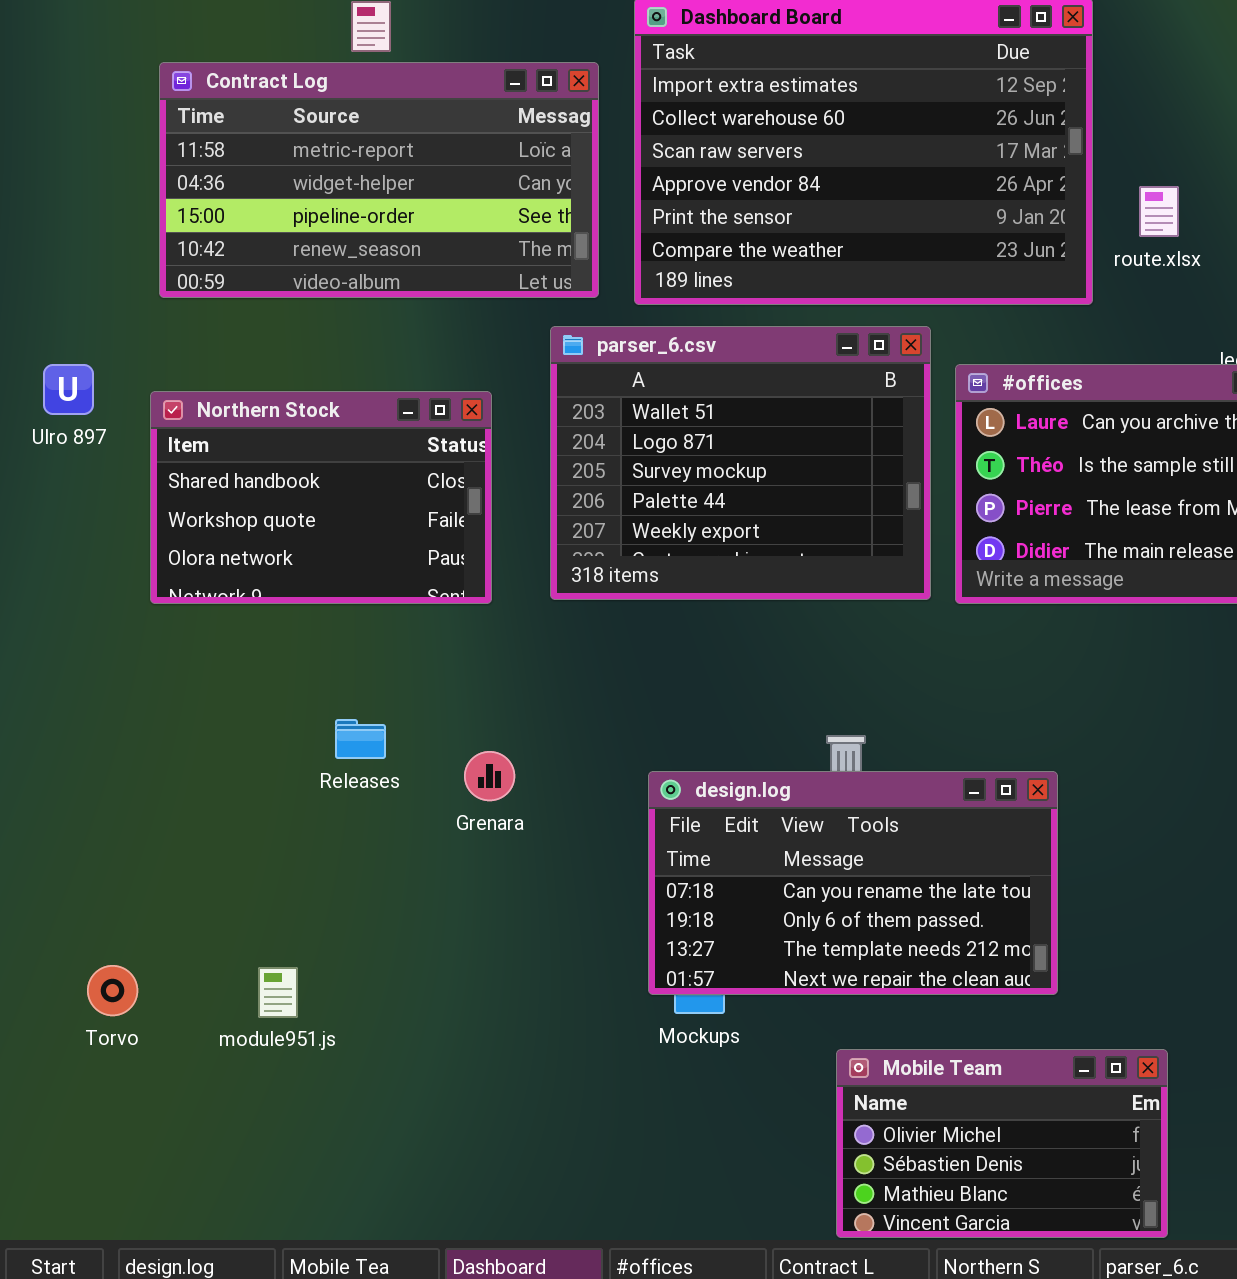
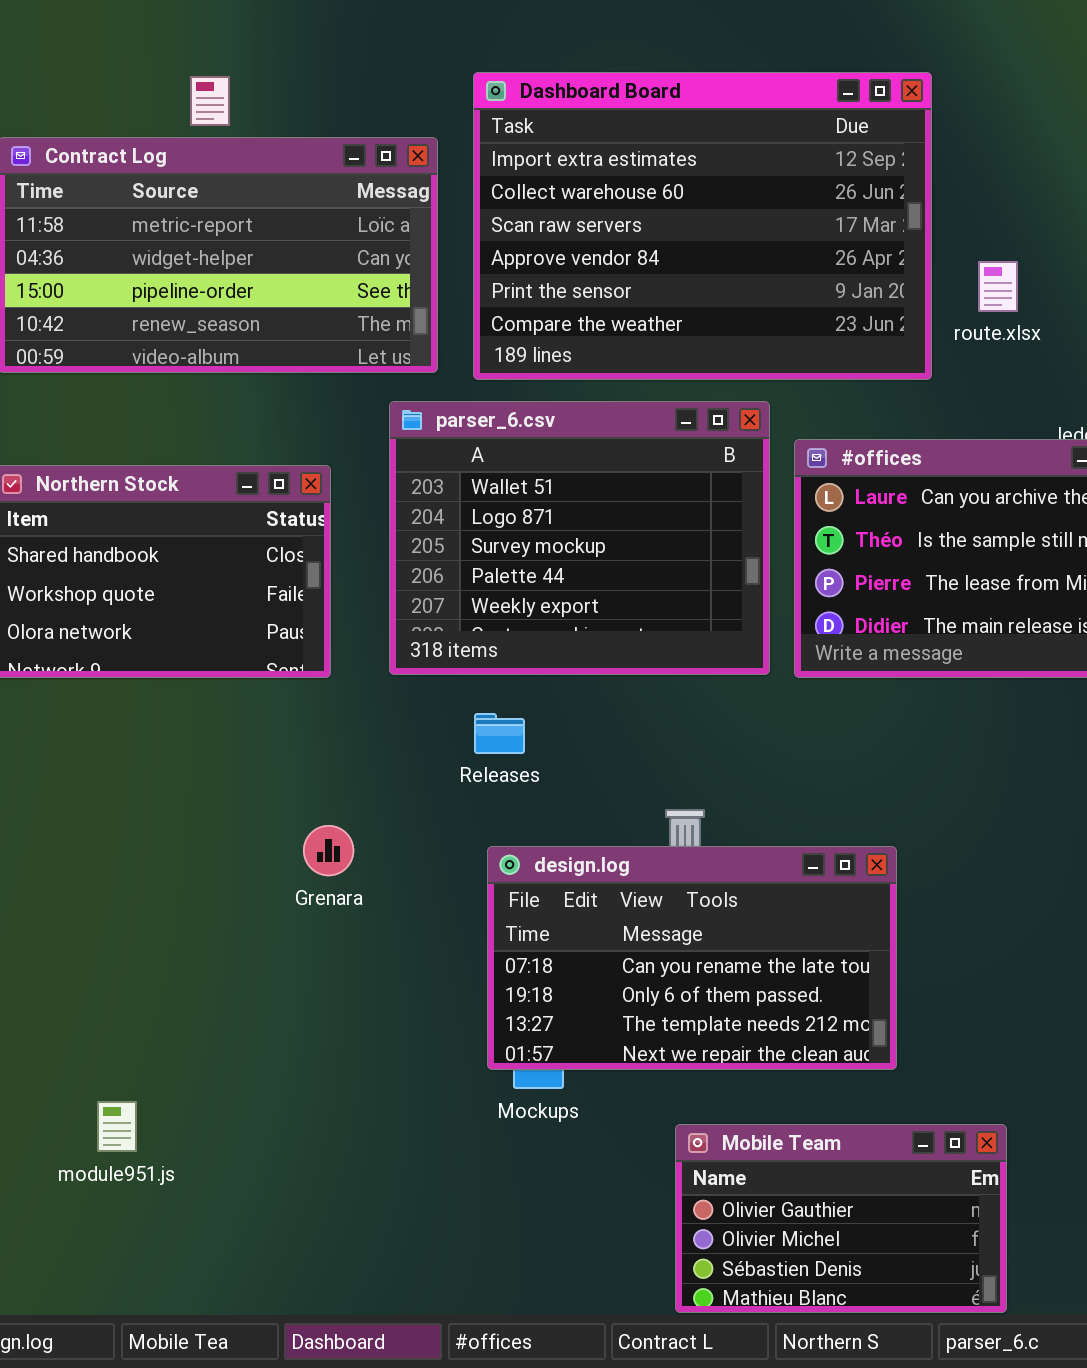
Releases: [335,719,386,759] -> [474,713,525,754], moved
module951.js: [258,967,298,1018] -> [97,1101,137,1152], moved
Mobile Team: [836,1049,1168,1238] -> [675,1124,1007,1313], scrolled up 1 row

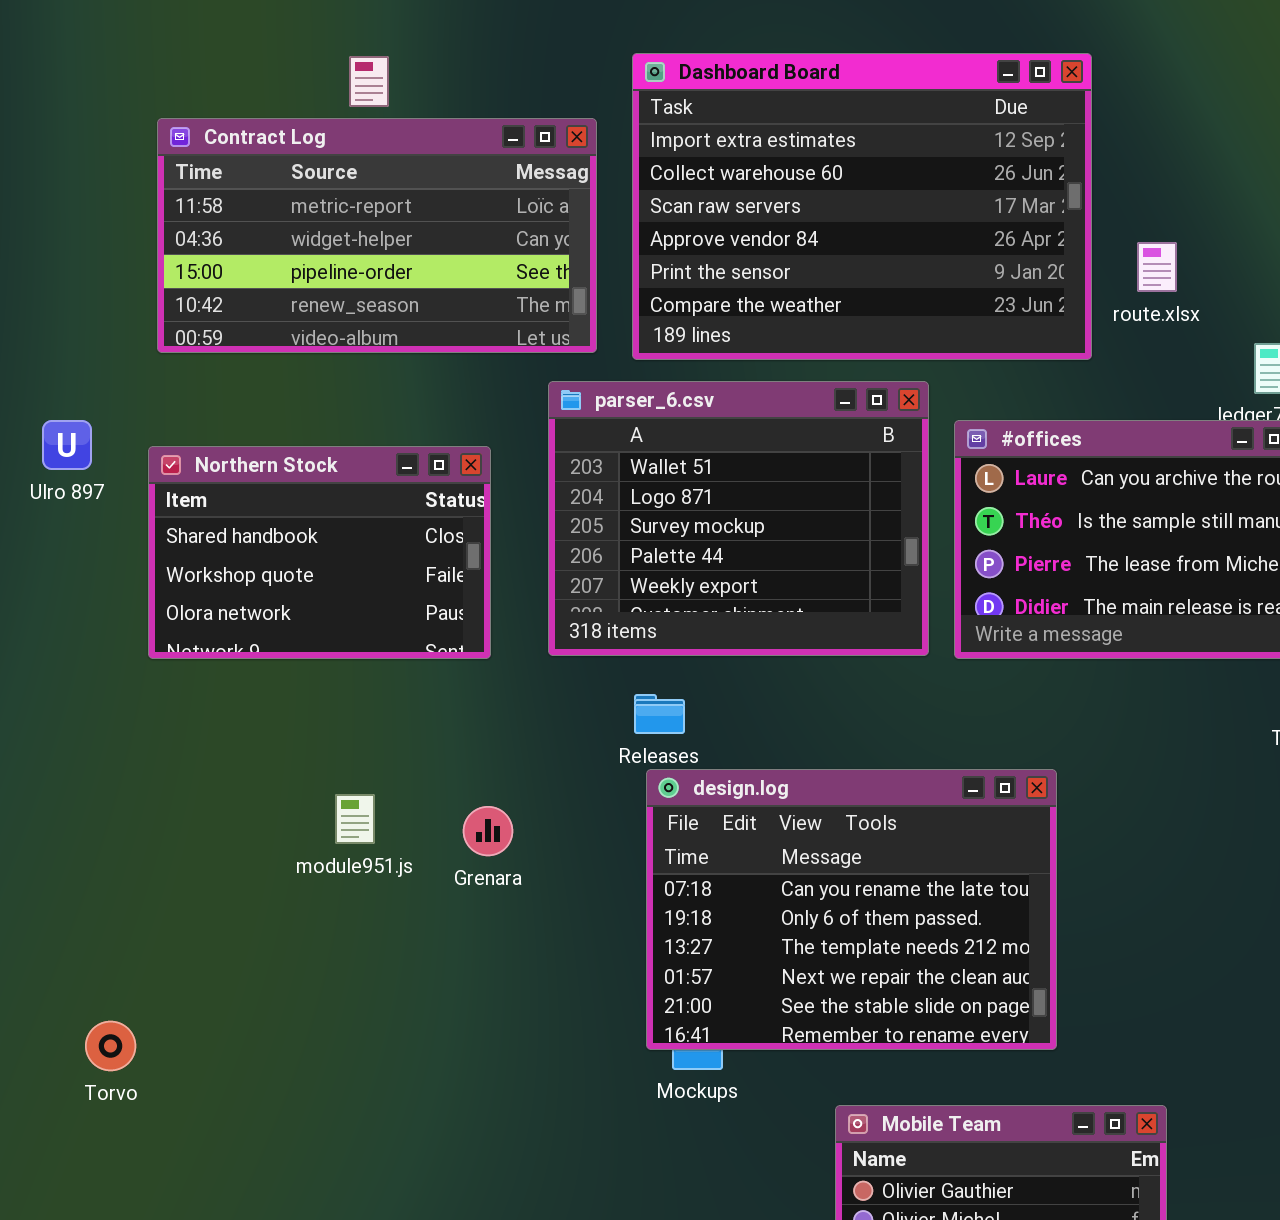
design.log: [487,846,897,1070] -> [646,769,1057,1050], resized
module951.js: [97,1101,137,1152] -> [335,794,375,844], moved

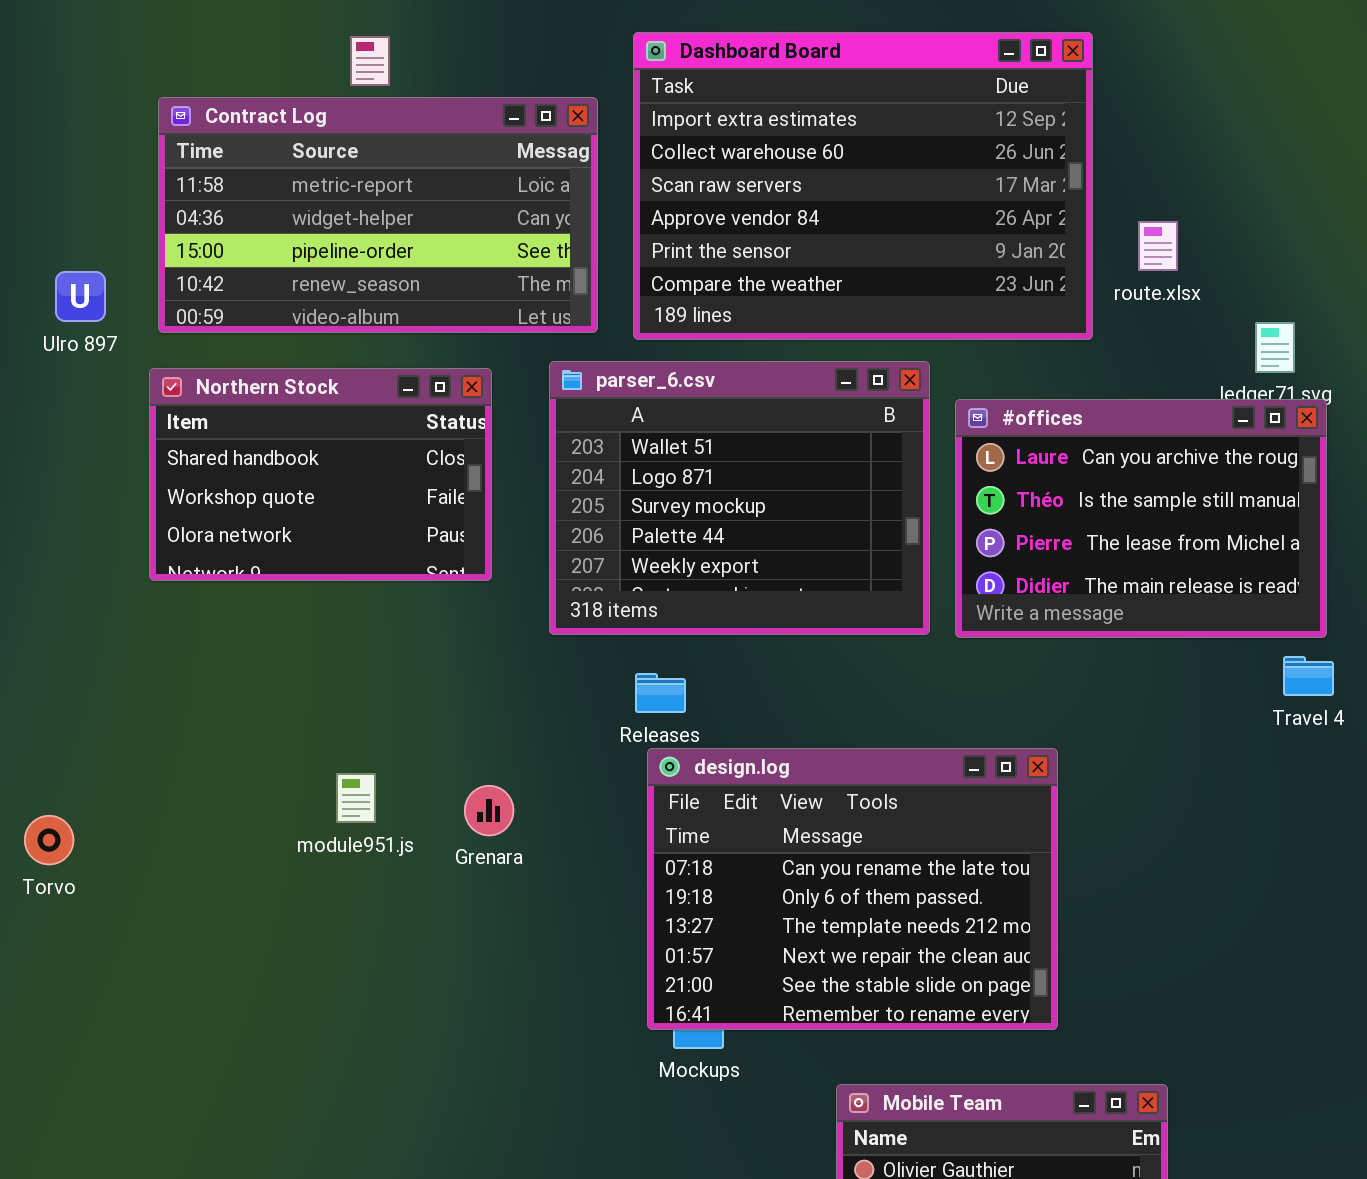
Ulro 897: [42,420,92,470] -> [55,271,106,322], moved
Northern Stock: [148,446,491,659] -> [149,368,492,581], moved
Torvo: [85,1021,136,1071] -> [24,815,74,865], moved

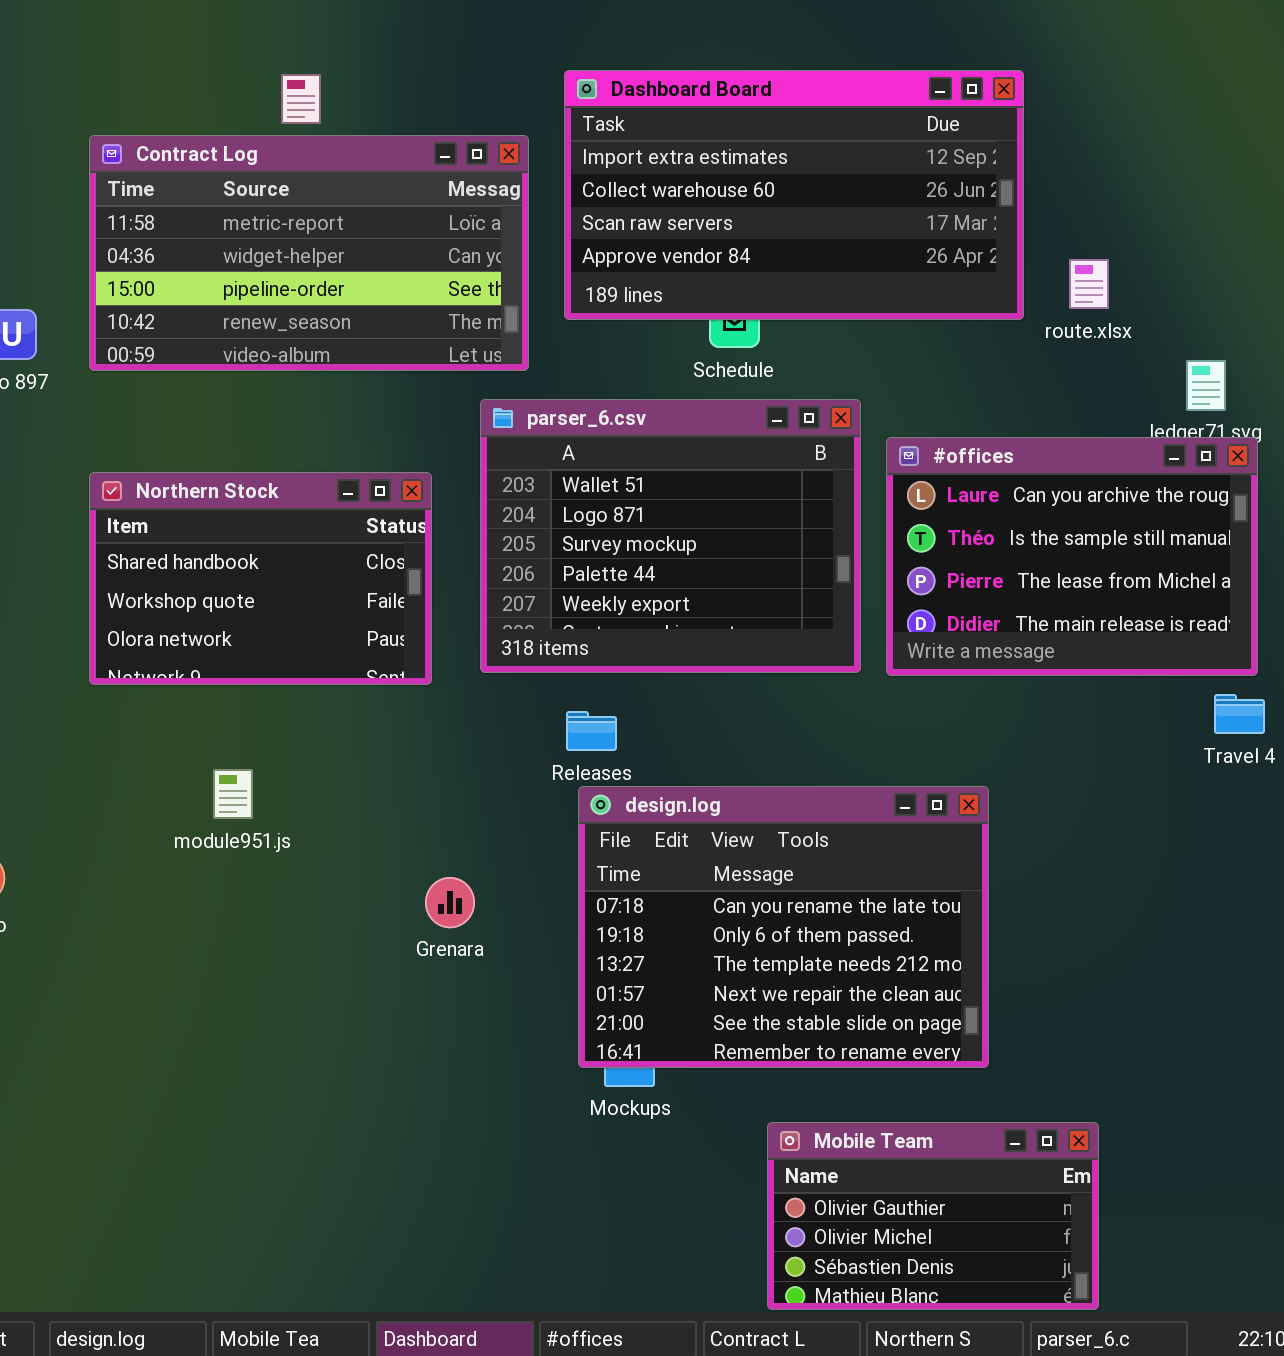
Dashboard Board: [633,32,1093,340] -> [564,70,1024,320], resized
Northern Stock: [149,368,492,581] -> [89,472,432,685], moved
module951.js: [336,773,376,823] -> [213,769,253,819], moved
Grenara: [464,785,514,836] -> [425,877,475,928], moved

